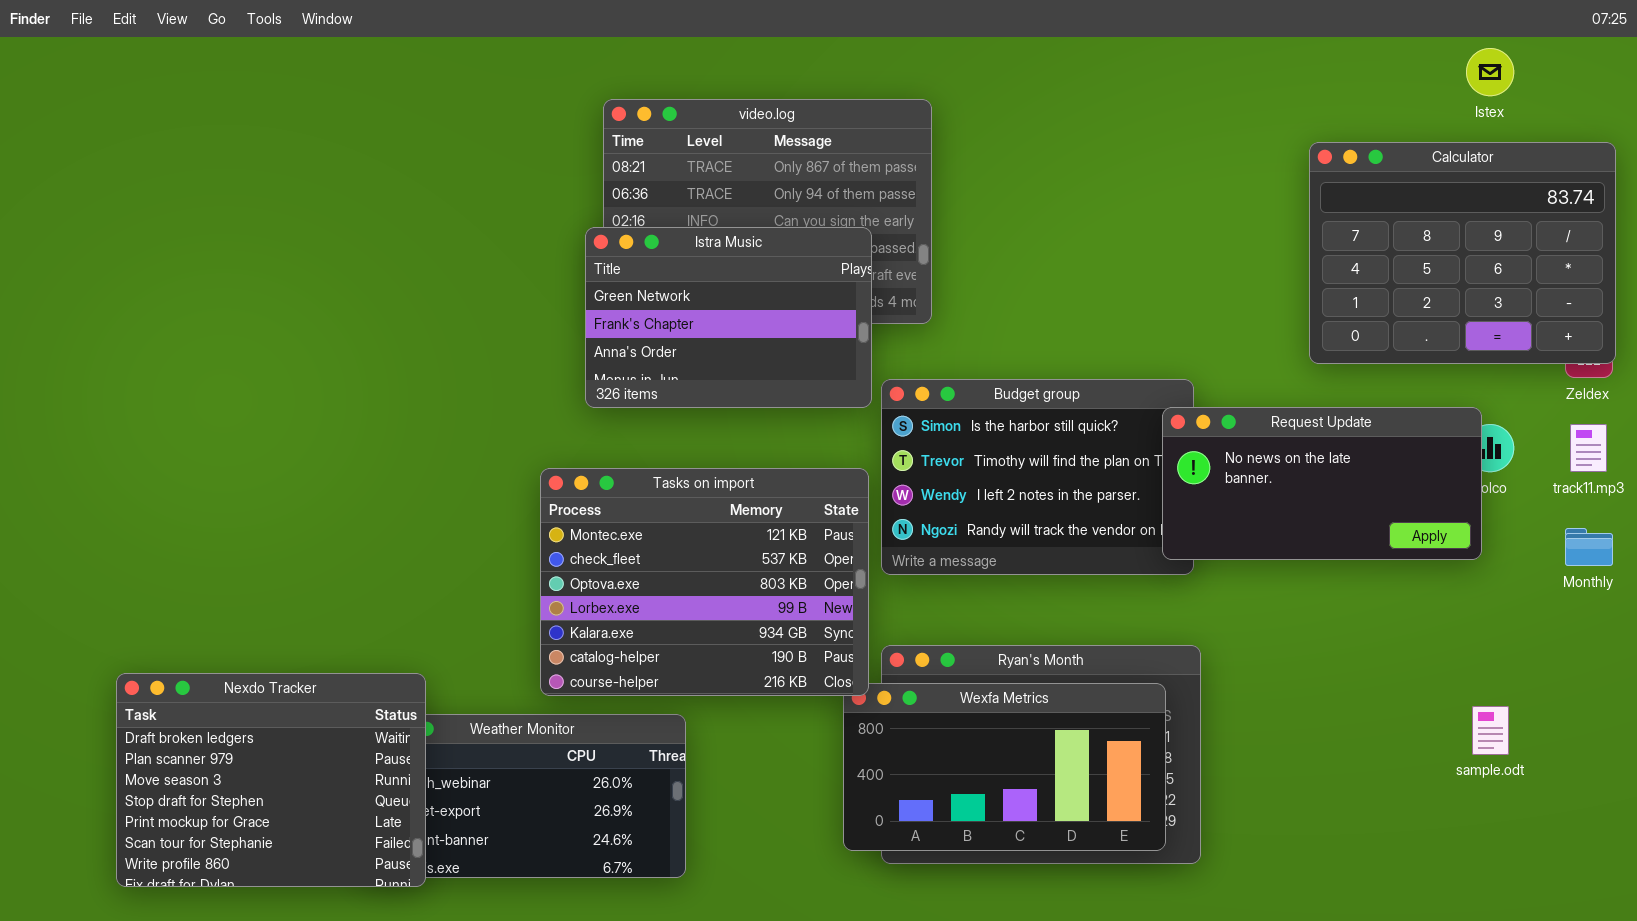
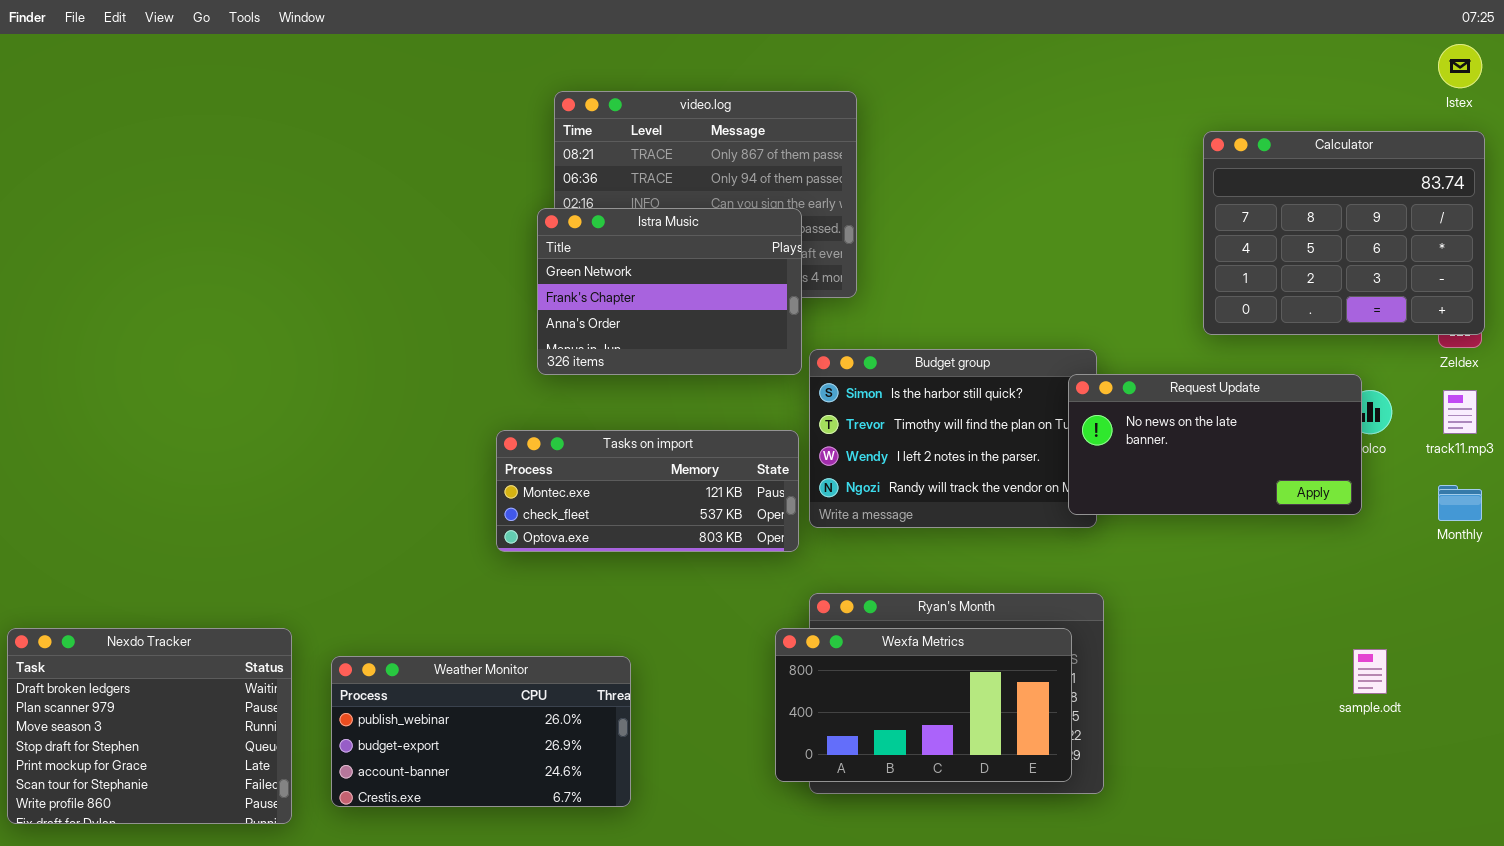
Istex: [1466,48,1514,96] -> [1438,44,1482,88], moved
Tasks on import: [540,468,869,696] -> [496,430,799,552], resized
Nexdo Tracker: [116,673,426,887] -> [7,628,292,824], moved

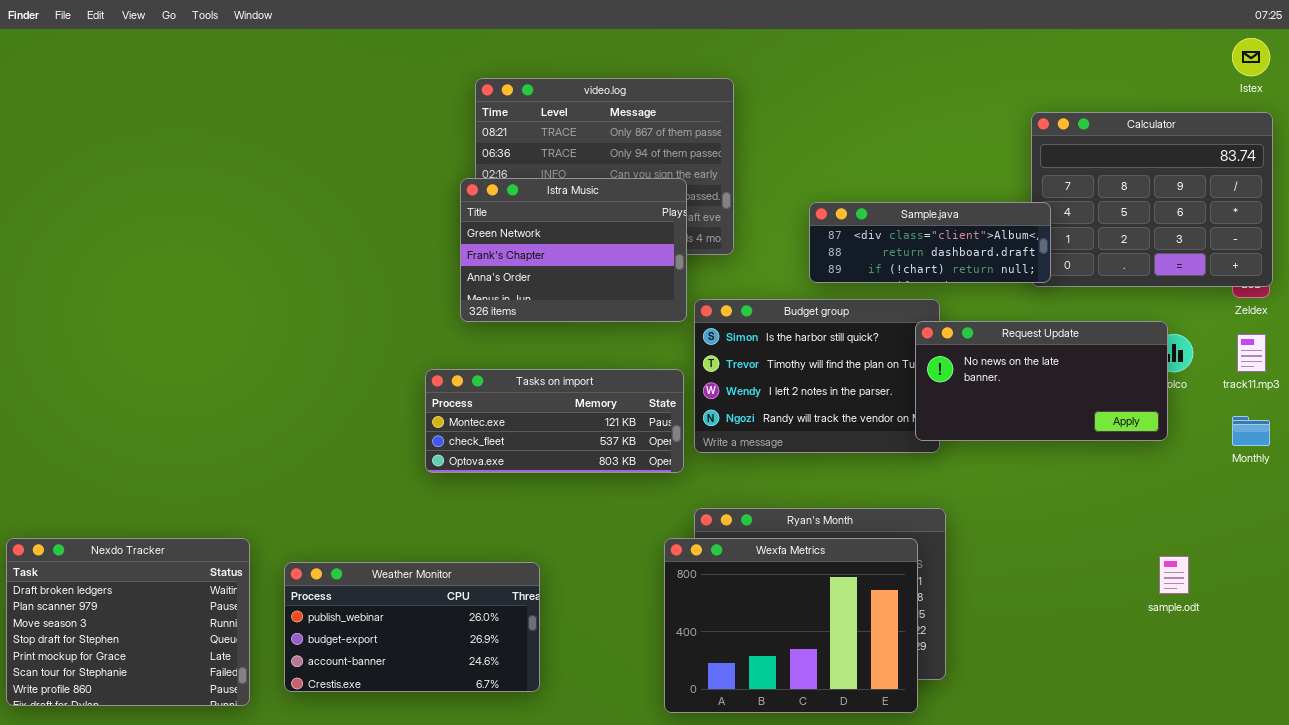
Sample.java: none -> [809,202,1051,283], opened
Wexfa Metrics: [775,628,1072,782] -> [664,538,918,713], resized

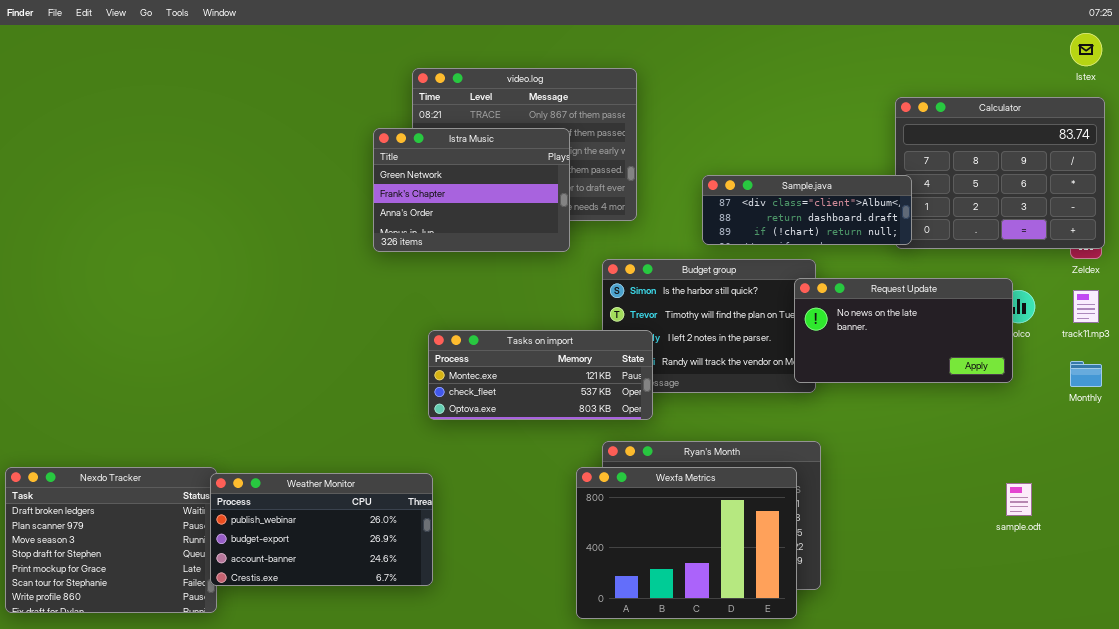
Istra Music: [460,178,687,322] -> [373,128,570,252], moved
Tasks on import: [425,369,684,473] -> [428,330,653,420], moved
Weather Monitor: [284,562,540,692] -> [210,473,433,586], moved

